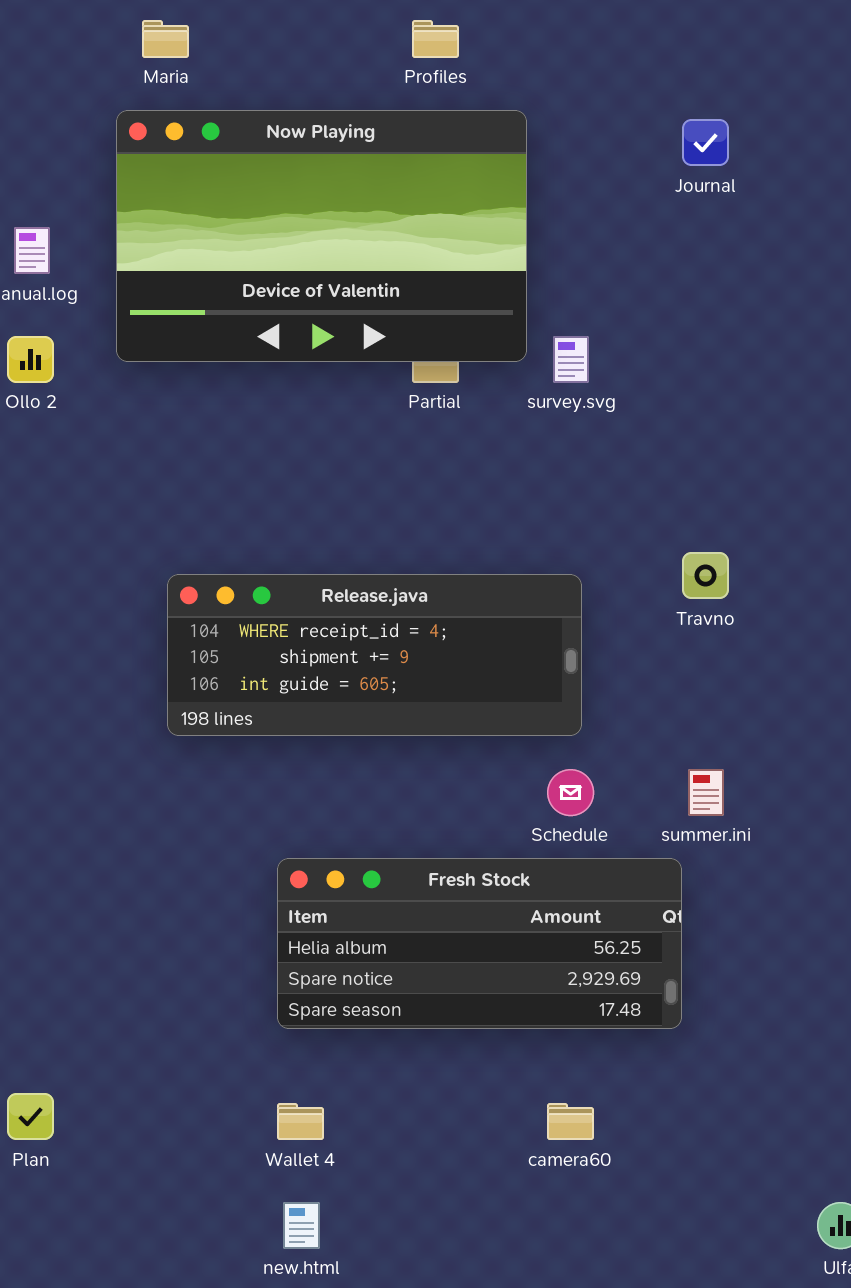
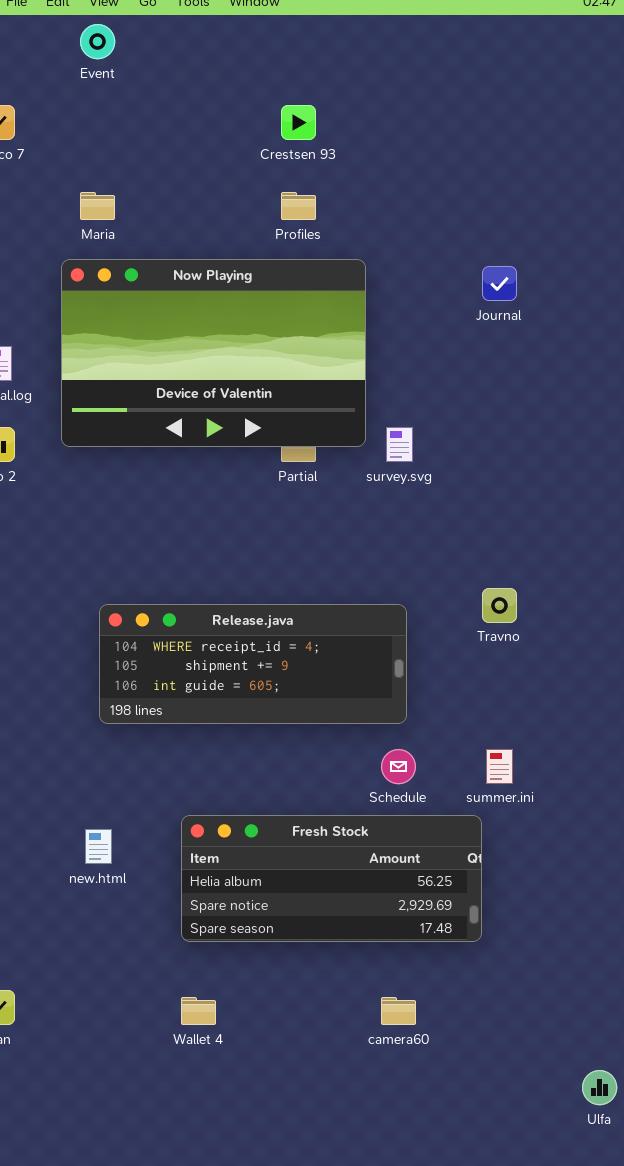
new.html: [283,1202,320,1249] -> [85,829,112,864], moved

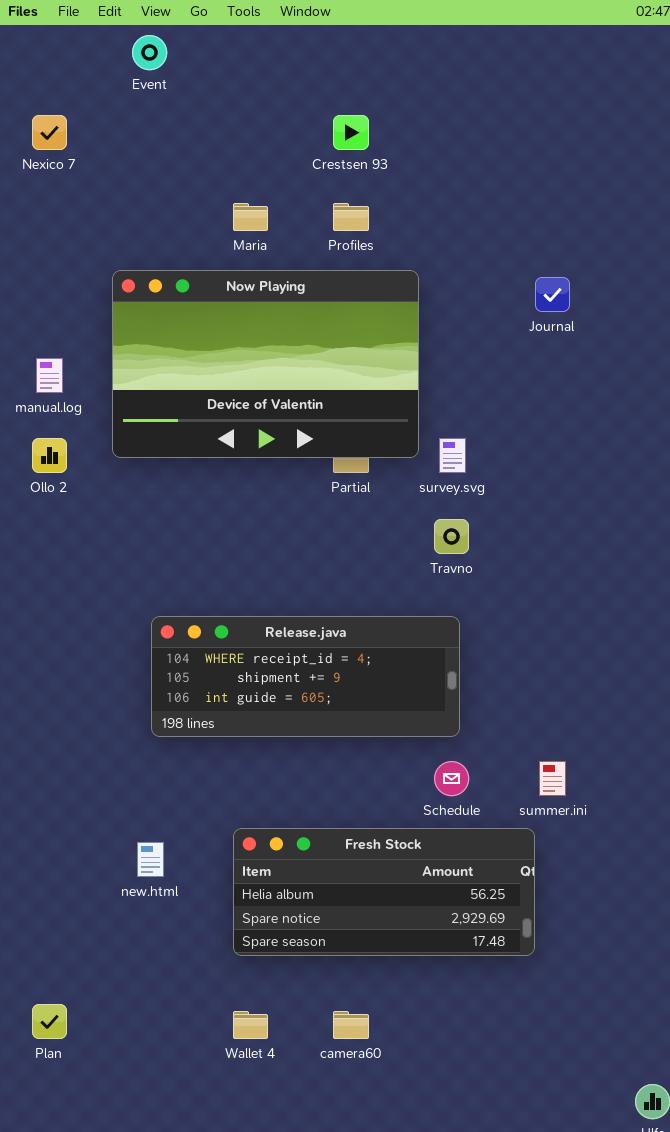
Maria: [80,192,115,220] -> [233,203,268,231], moved
Travno: [482,588,517,623] -> [434,519,469,554], moved
camera60: [381,997,416,1025] -> [333,1011,369,1039], moved

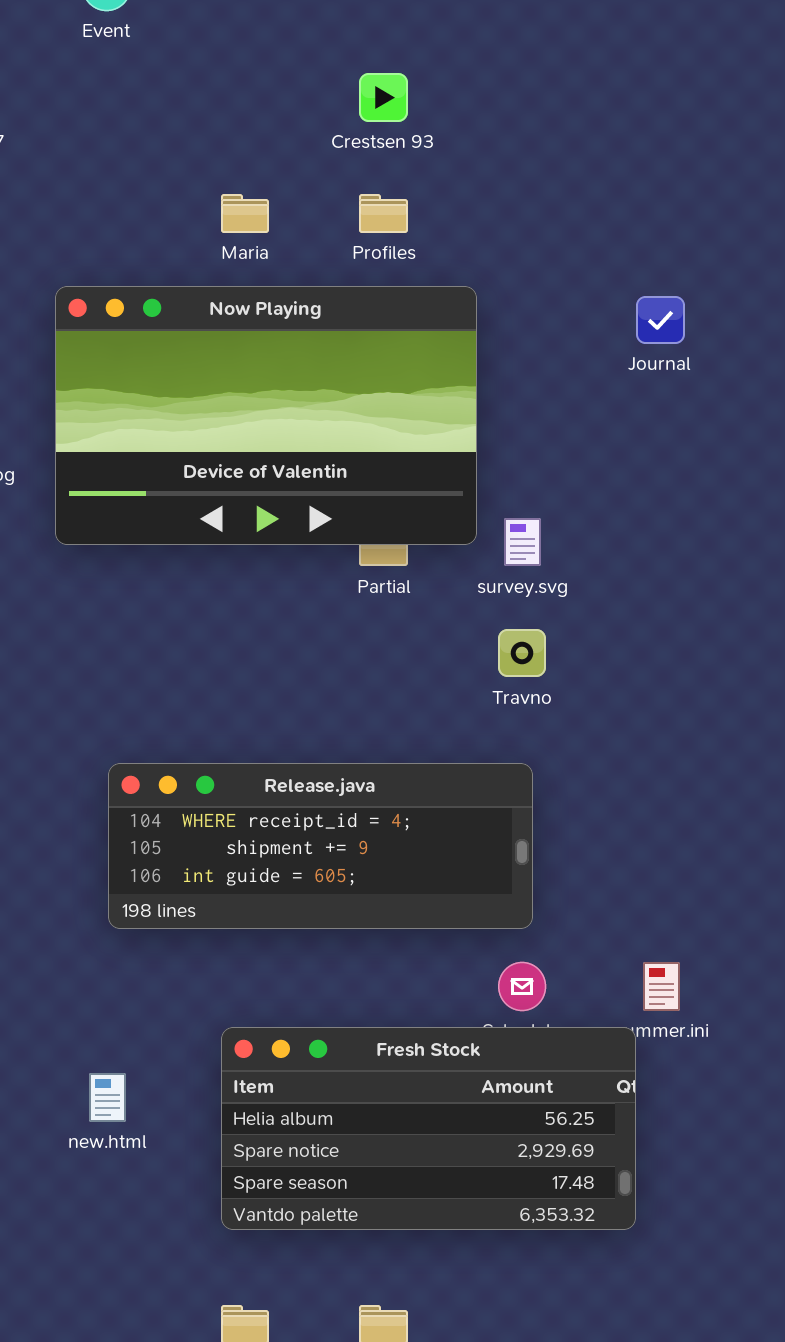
Fresh Stock: [233,828,535,956] -> [221,1027,636,1230], resized

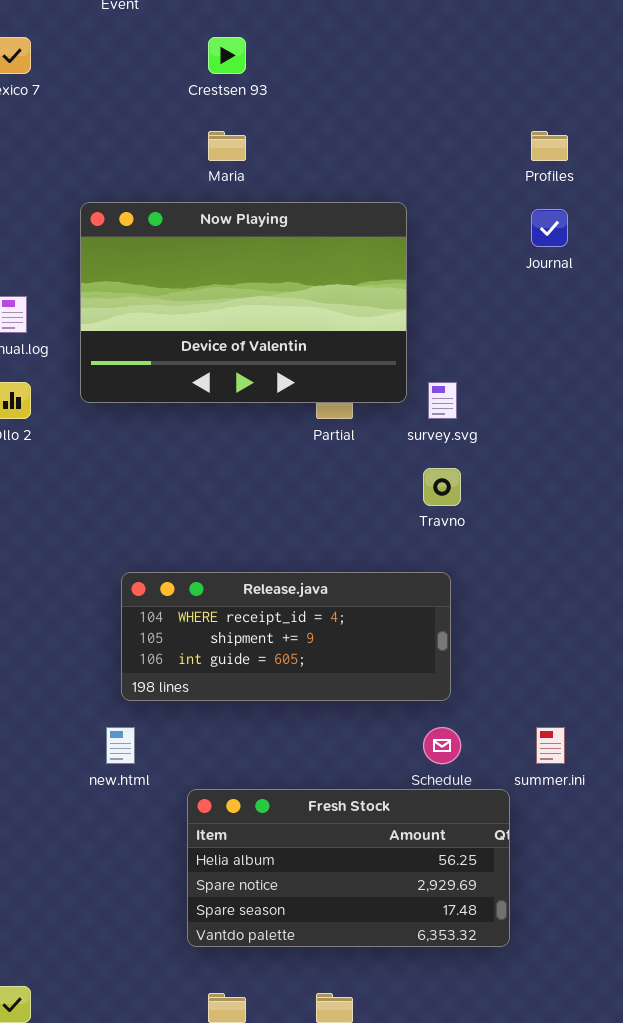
Crestsen 93: [359,73,408,122] -> [208,37,246,74], moved
Profiles: [359,194,408,233] -> [531,131,568,161], moved
Fresh Stock: [221,1027,636,1230] -> [187,789,510,947], moved
new.html: [89,1073,126,1122] -> [106,727,135,764], moved

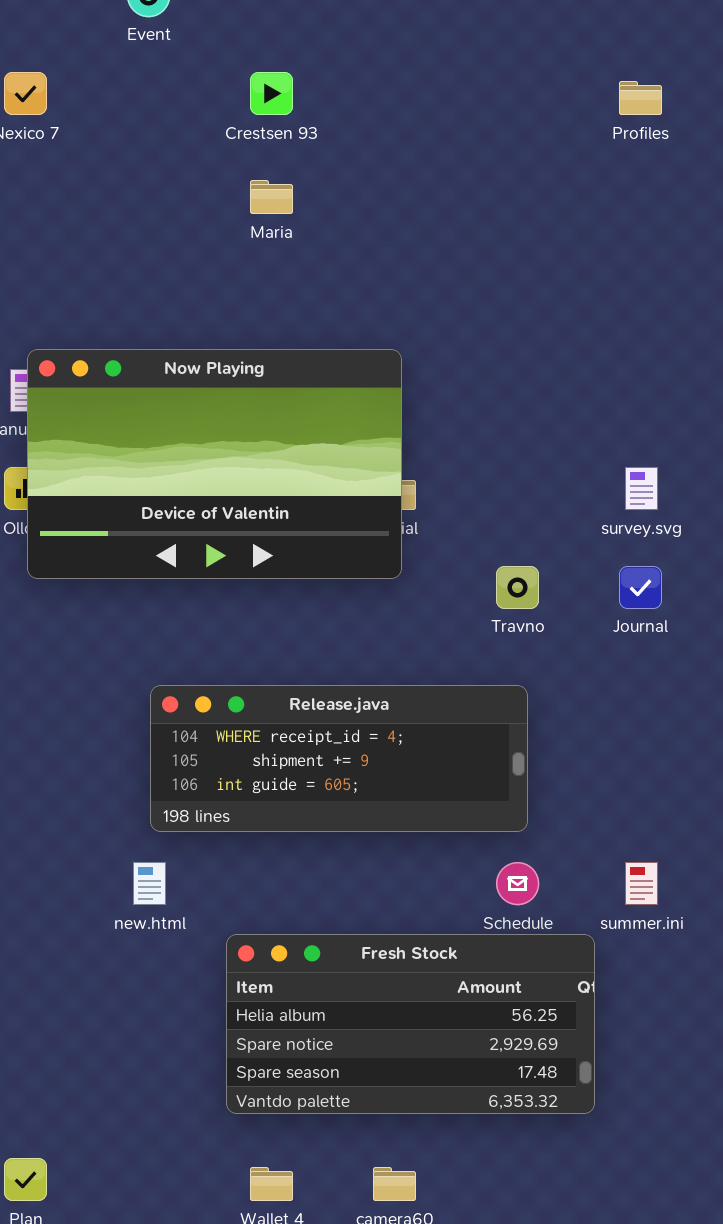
Profiles: [531,131,568,161] -> [619,81,662,115], moved
Now Playing: [80,202,407,403] -> [27,349,402,579], moved
Journal: [531,209,568,247] -> [619,566,662,609], moved
survey.svg: [428,382,457,419] -> [625,467,658,510], moved

